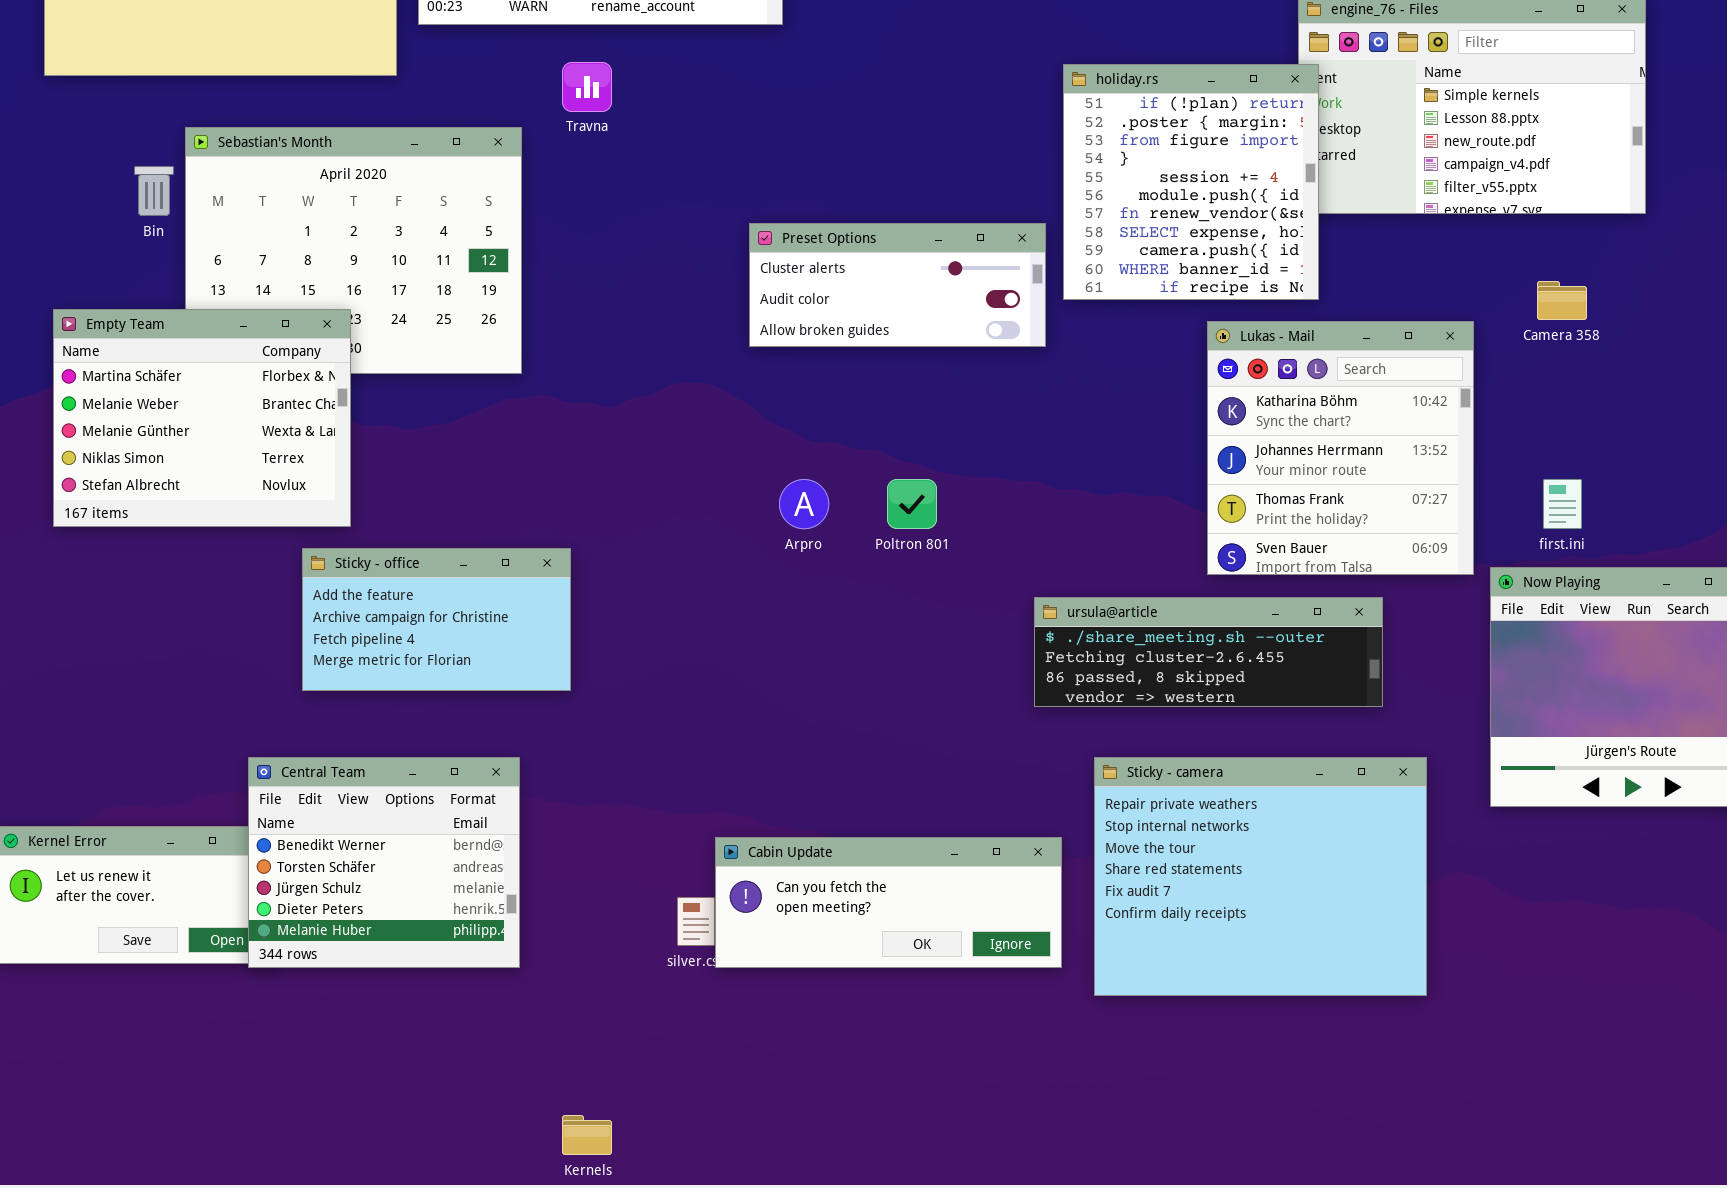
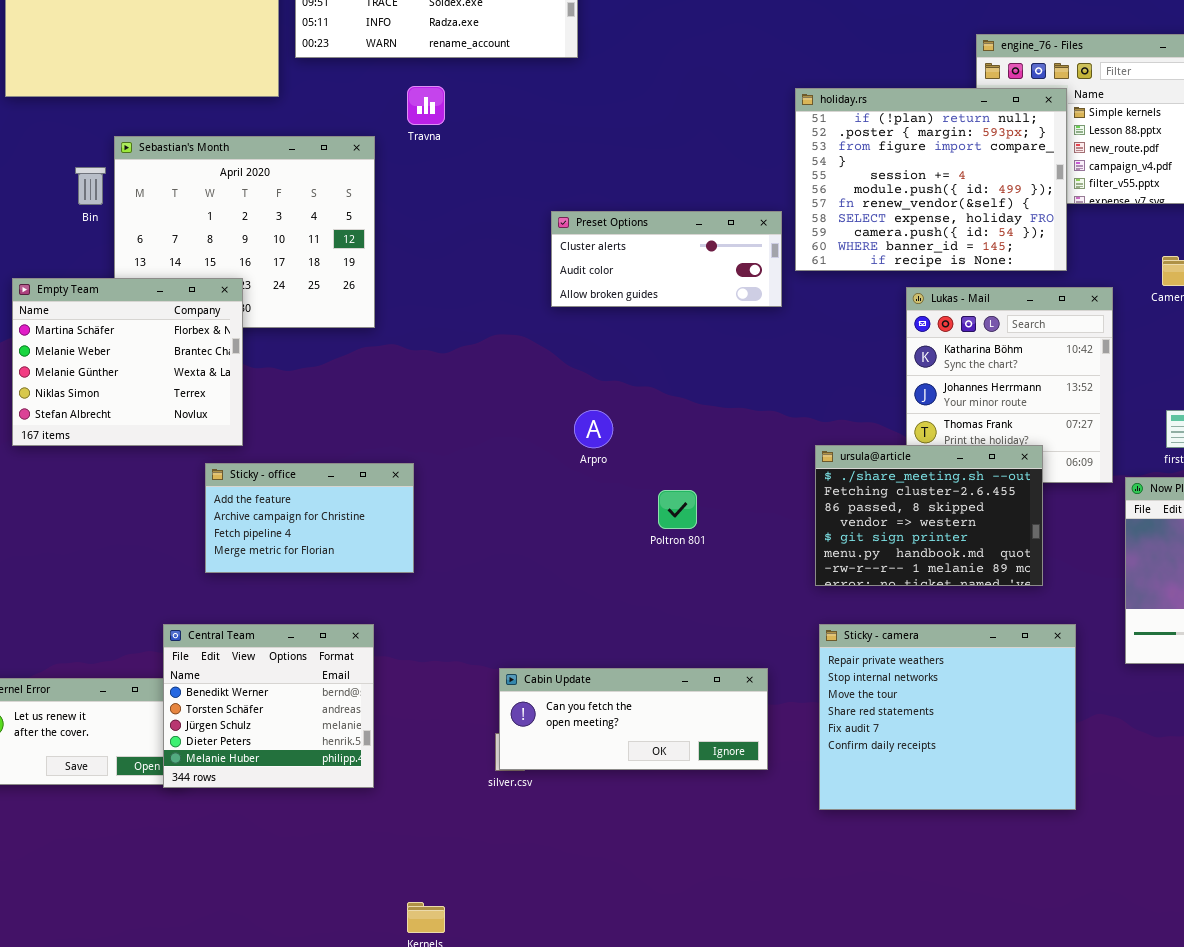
holiday.rs: [1063,64,1319,300] -> [795,88,1067,271], resized
Poltron 801: [887,479,937,529] -> [658,490,697,529], moved
ursula@article: [1034,597,1383,707] -> [815,445,1043,586], resized
Cabin Update: [715,837,1062,968] -> [499,668,768,770], moved

